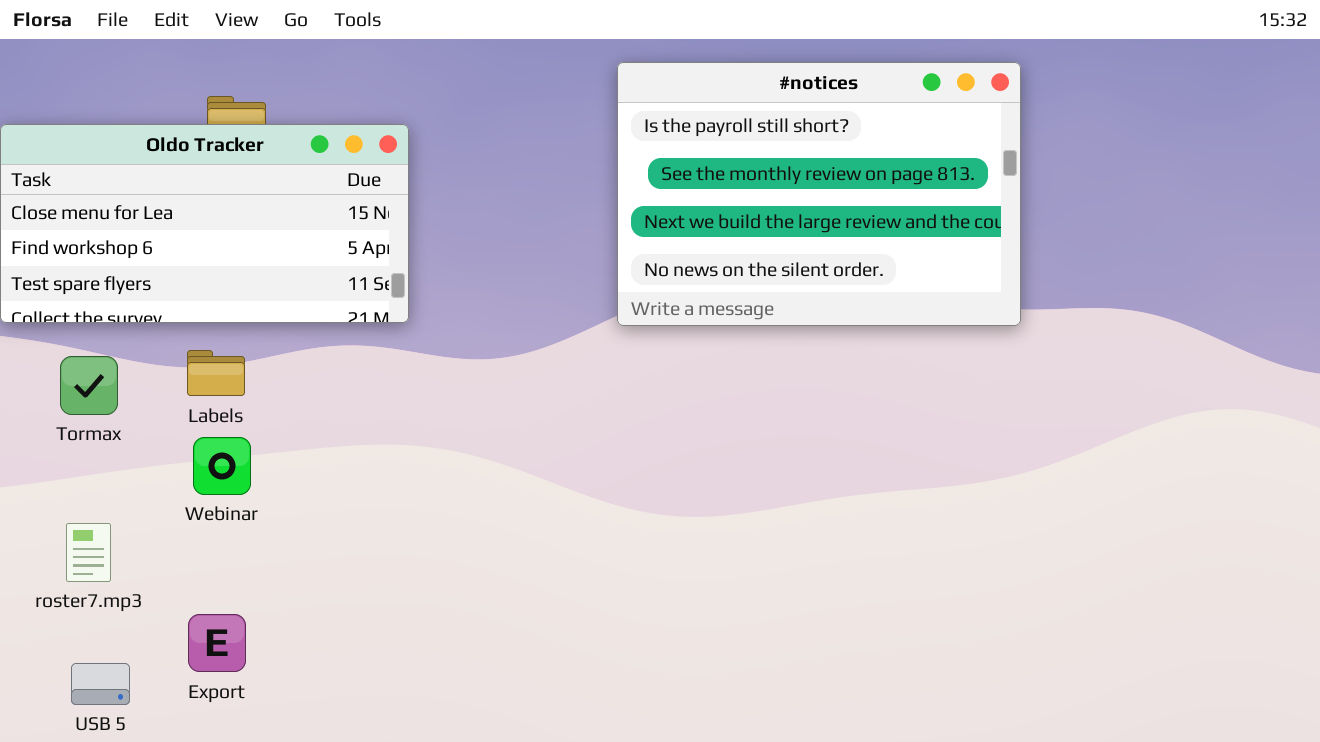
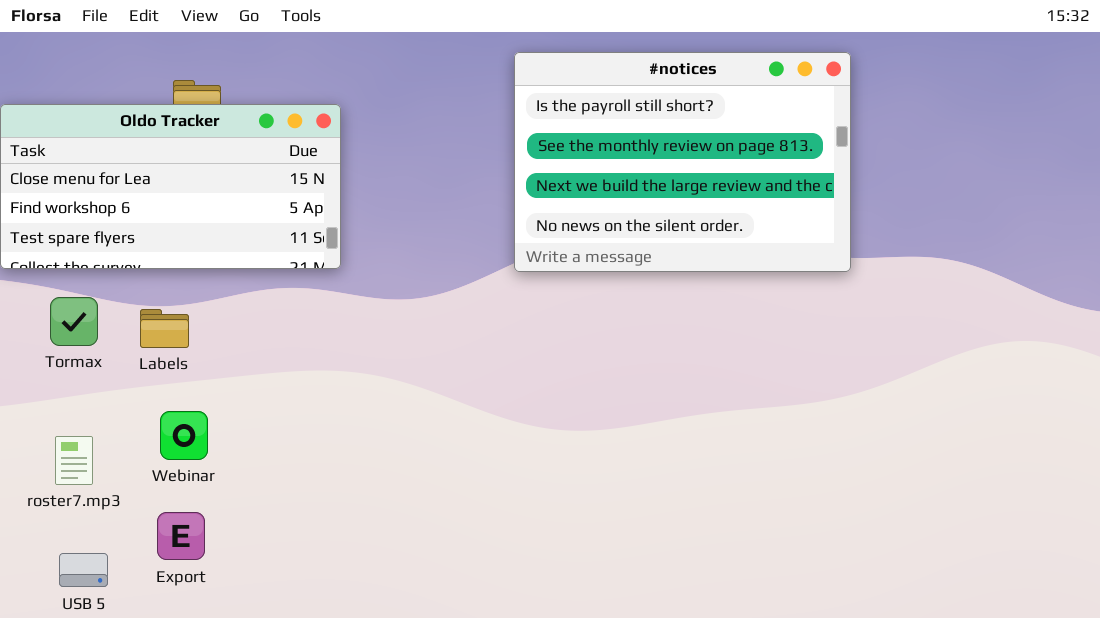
Labels: [187,350,245,396] -> [140,309,189,348], moved
Webinar: [193,437,251,495] -> [160,411,208,460], moved

